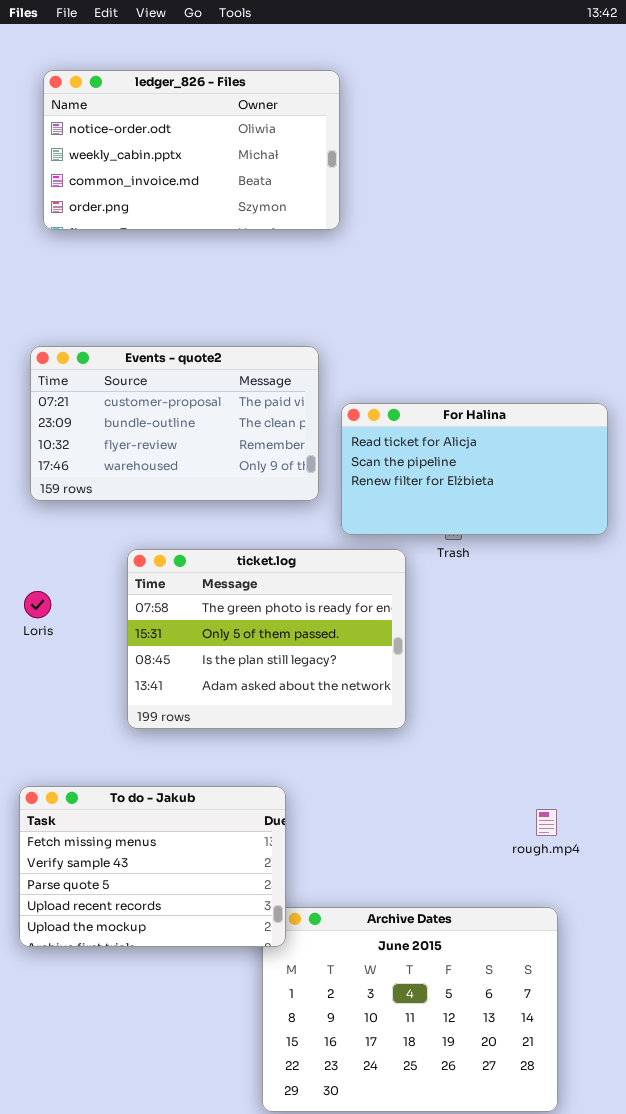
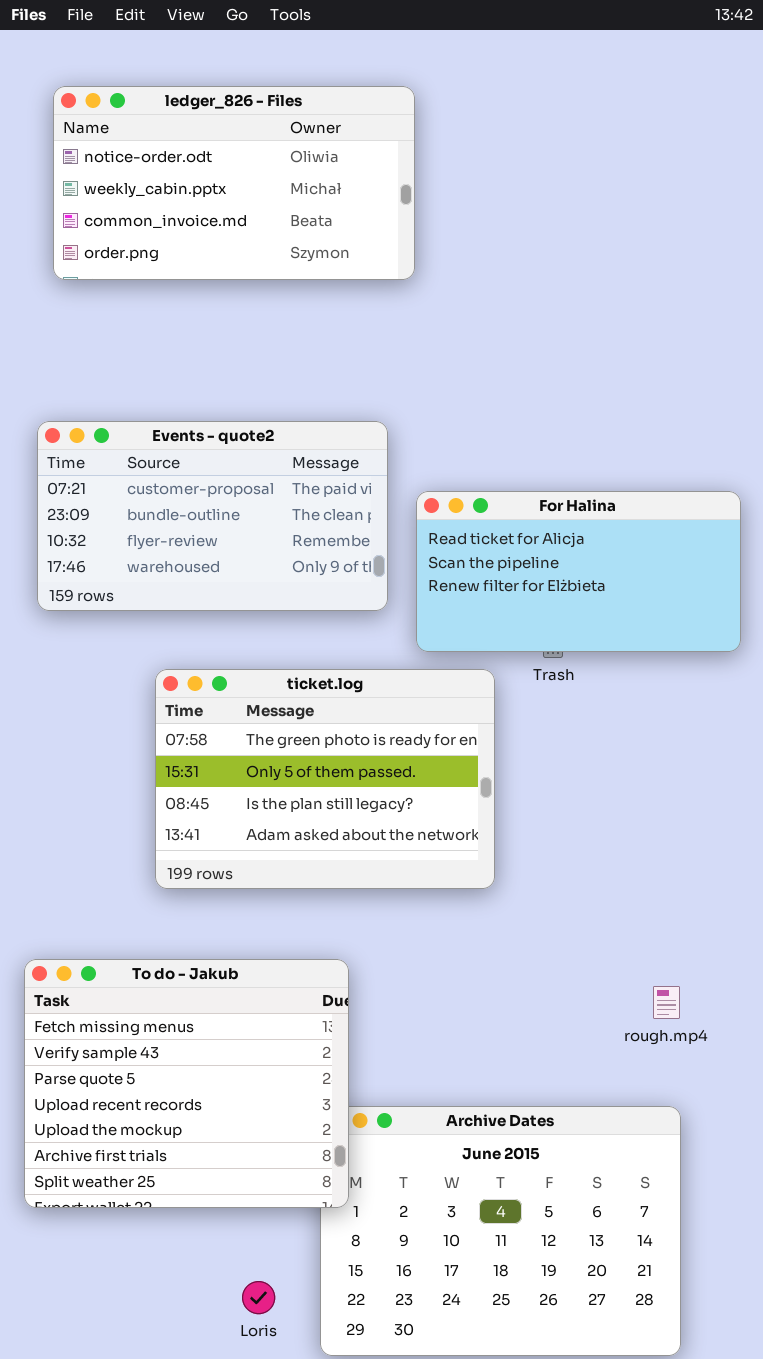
Loris: [24,591,51,618] -> [242,1281,275,1314], moved
To do - Jakub: [19,786,286,947] -> [24,959,349,1208], resized

